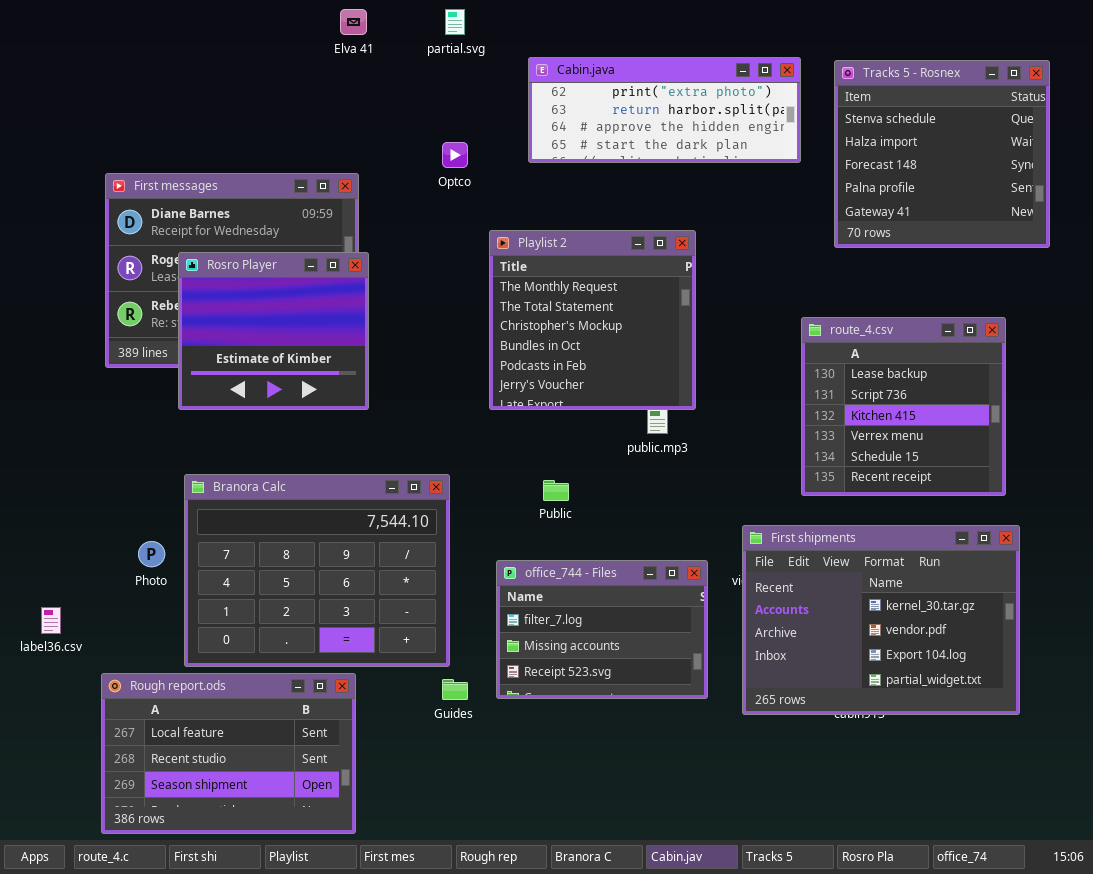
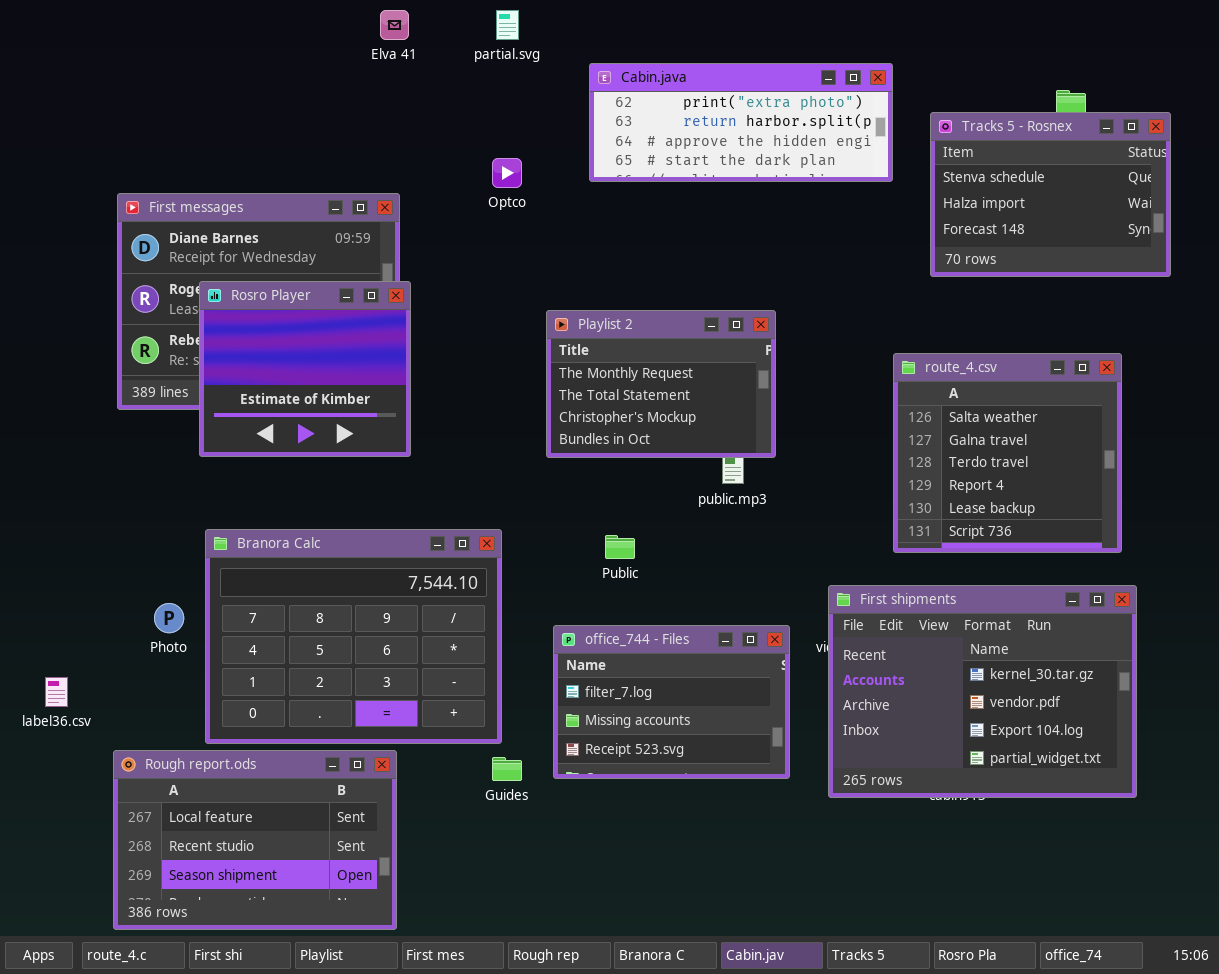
Tracks 5 - Rosnex: [834,60,1050,248] -> [930,112,1171,277], resized
Playlist 2: [489,230,696,410] -> [546,310,776,458], resized
route_4.csv: [801,317,1006,496] -> [893,353,1122,553], scrolled up 4 rows

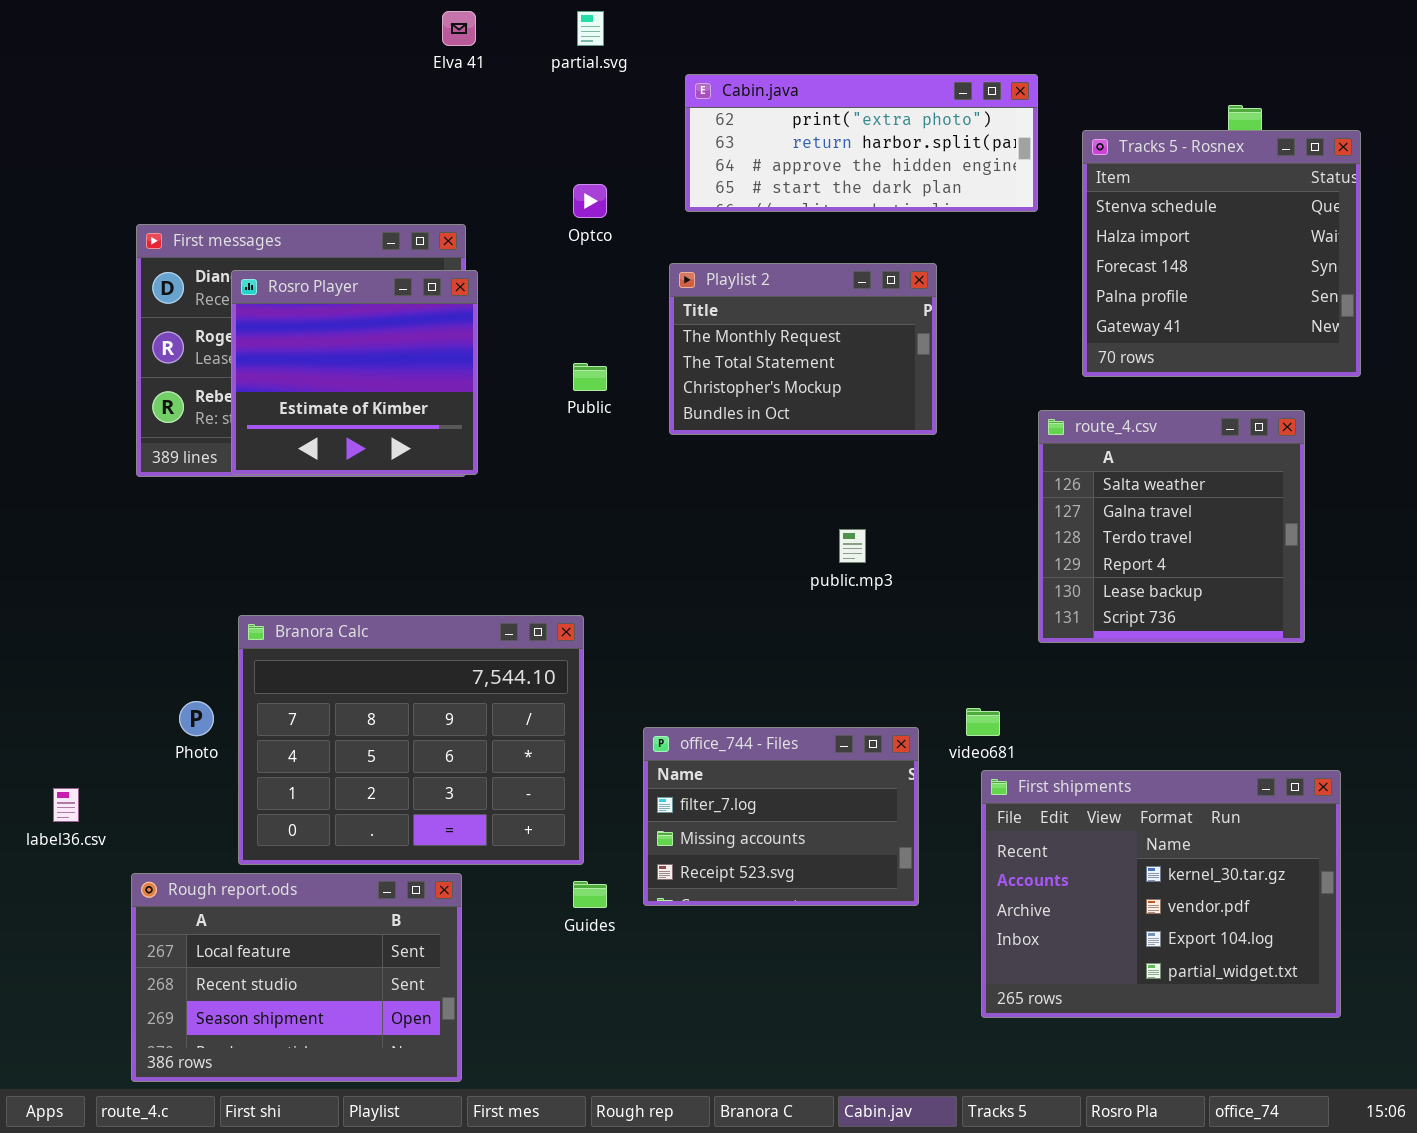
Tracks 5 - Rosnex: [930,112,1171,277] -> [1082,130,1361,377], resized
Rosro Player: [199,281,411,457] -> [231,270,478,475], moved
Playlist 2: [546,310,776,458] -> [669,263,937,435], moved
Public: [605,535,635,559] -> [573,363,607,391], moved
First shipments: [828,585,1137,798] -> [981,770,1341,1018], moved

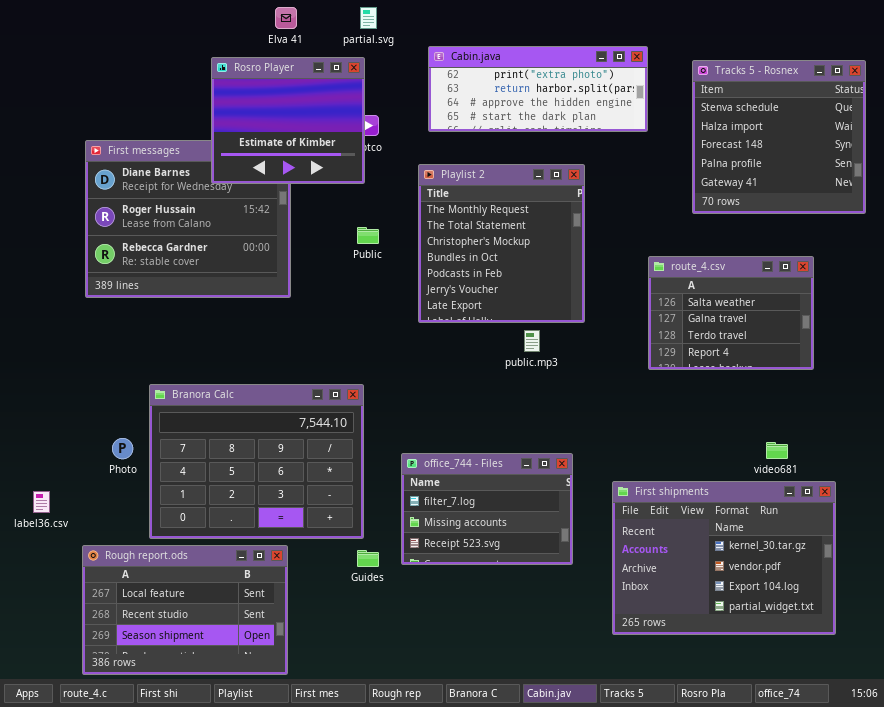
Tracks 5 - Rosnex: [1082,130,1361,377] -> [692,60,866,214], moved
Playlist 2: [669,263,937,435] -> [418,164,585,323], resized
Rosro Player: [231,270,478,475] -> [211,57,365,184], moved
route_4.csv: [1038,410,1305,643] -> [648,256,814,370], resized
video681: [966,708,1000,736] -> [766,442,788,459], moved

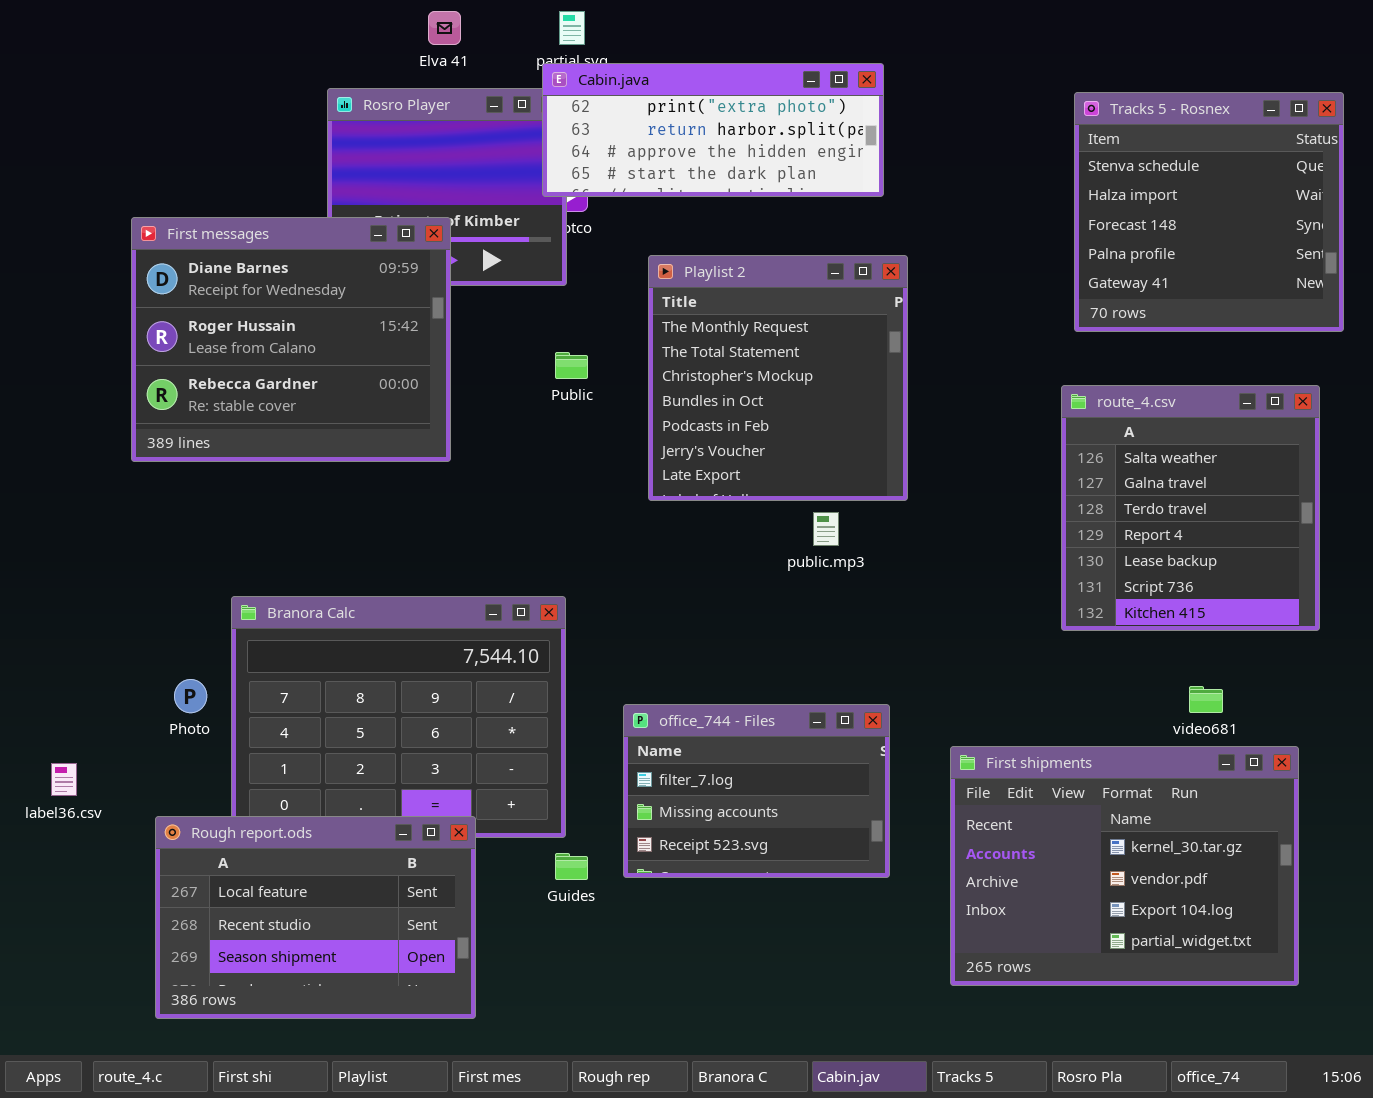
Cabin.java: [428,46,648,132] -> [542,63,884,197], moved
First messages: [85,140,291,298] -> [131,217,451,462], raised
route_4.csv: [648,256,814,370] -> [1061,385,1320,631], moved, resized
Rough report.ods: [82,545,288,675] -> [155,816,476,1019], moved

